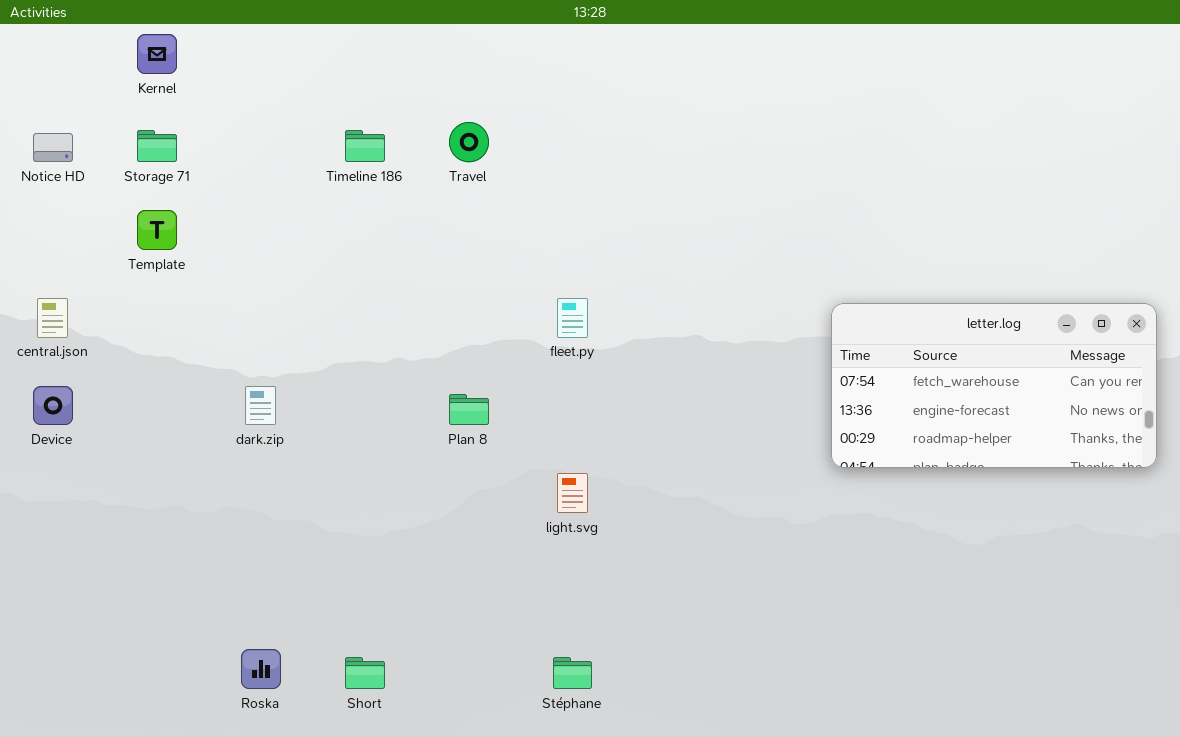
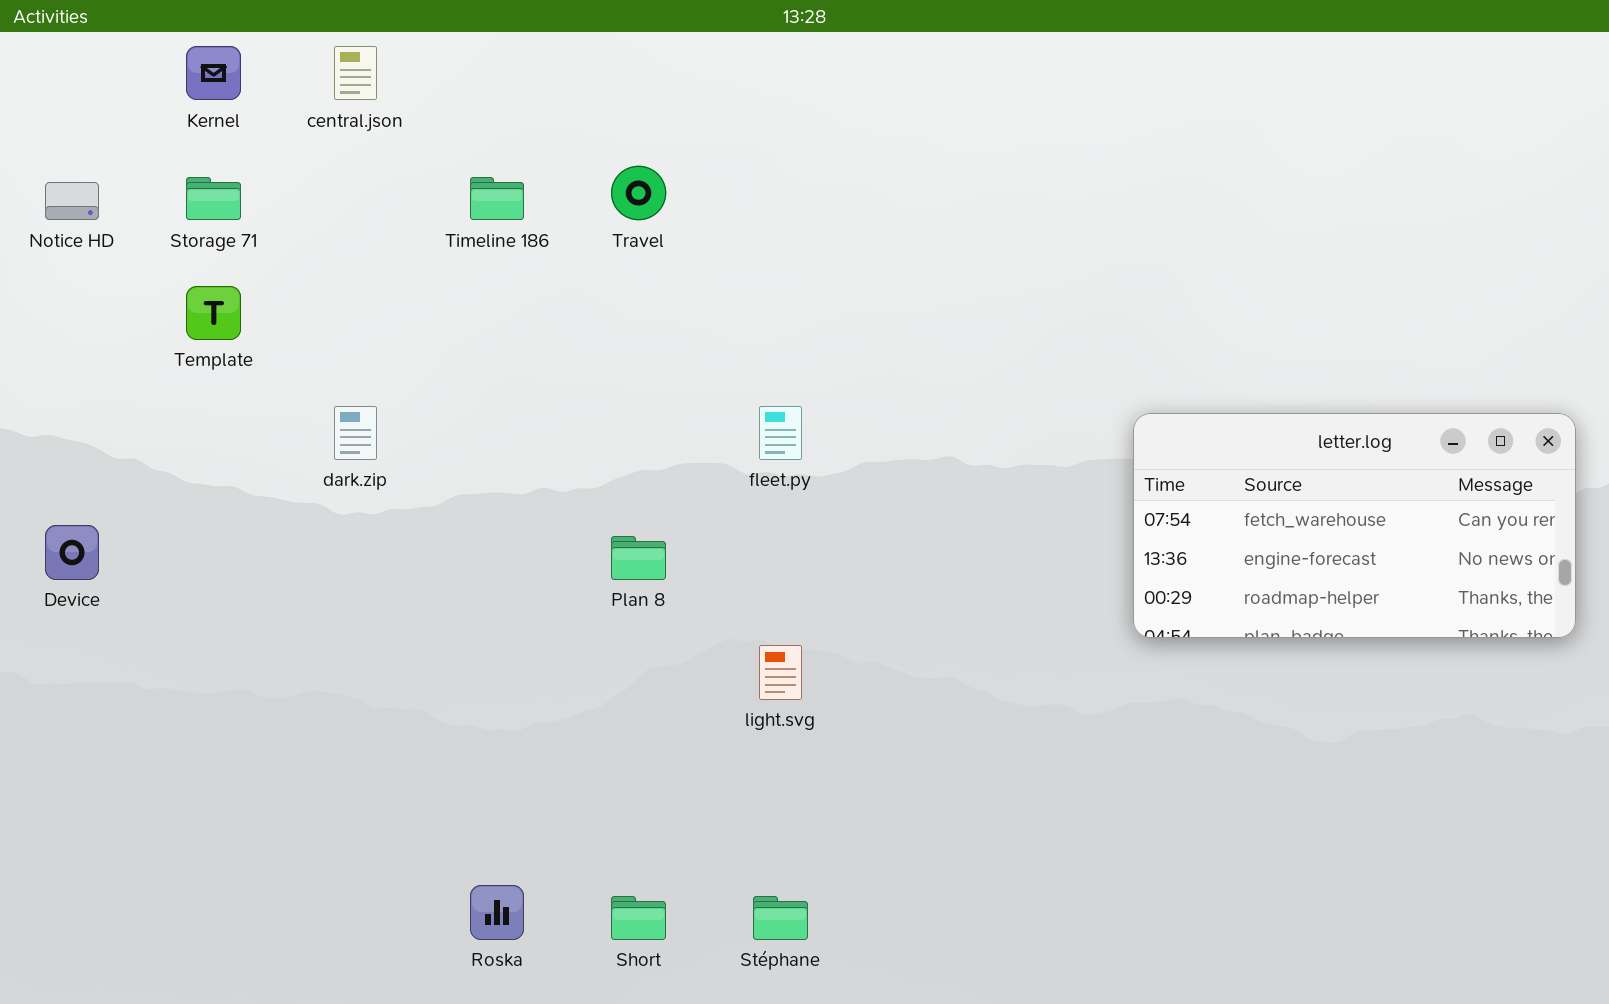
central.json: [37,298,68,338] -> [334,46,377,100], moved
dark.zip: [245,386,276,425] -> [334,406,377,460], moved
Roska: [241,649,281,689] -> [470,885,524,940], moved
Short: [345,657,385,689] -> [611,896,666,940], moved

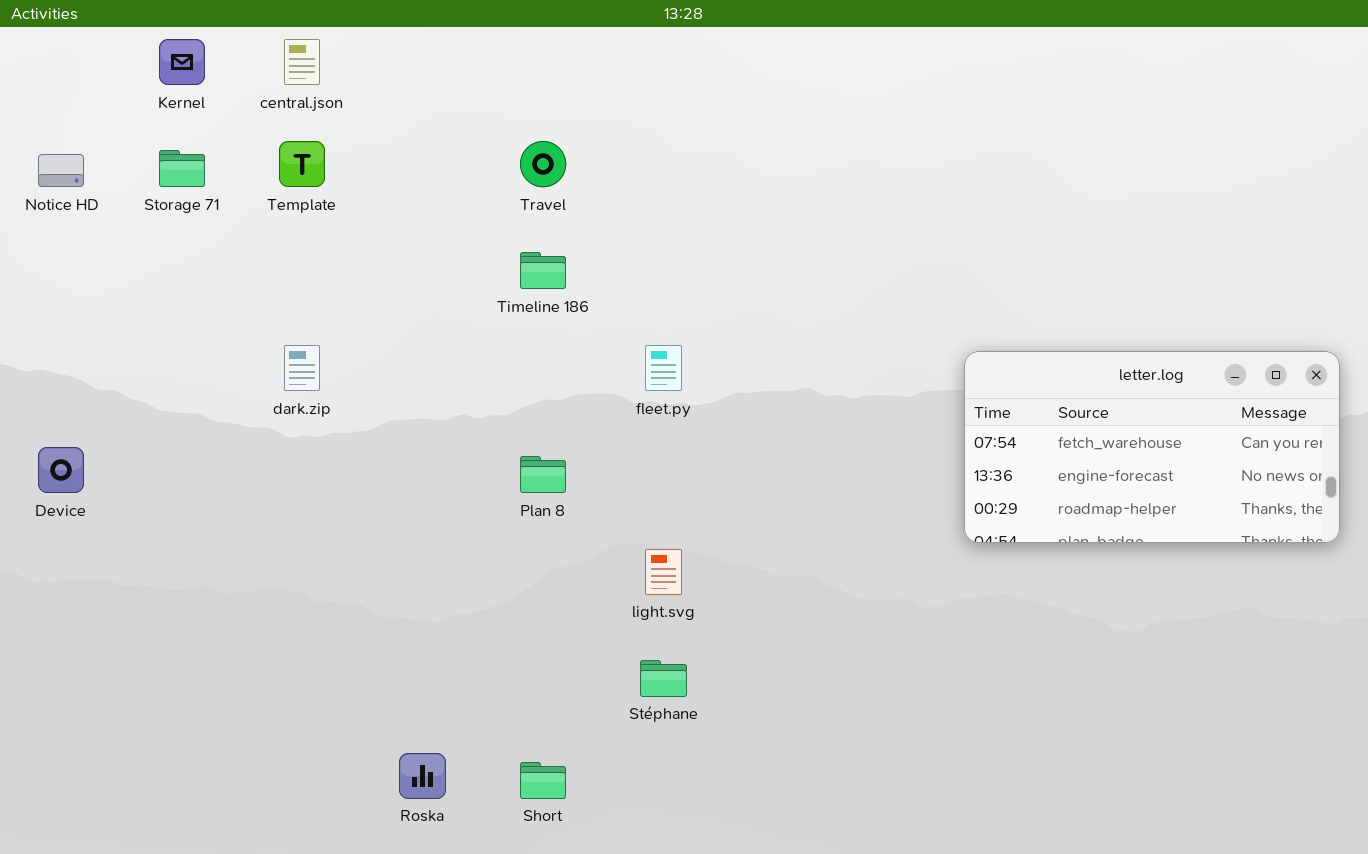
Timeline 186: [470,177,524,220] -> [520,252,566,289], moved
Template: [186,286,241,340] -> [279,141,325,187], moved
Stéphane: [753,896,808,940] -> [640,660,687,697], moved

